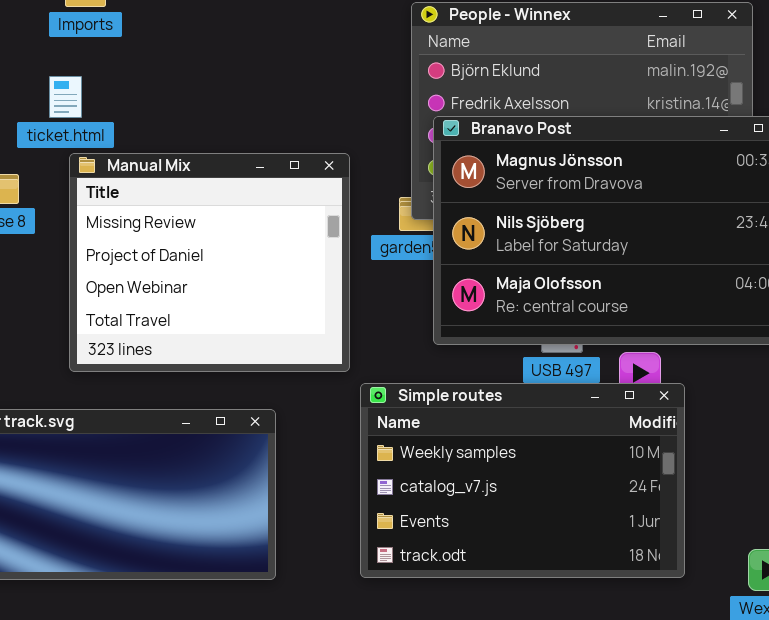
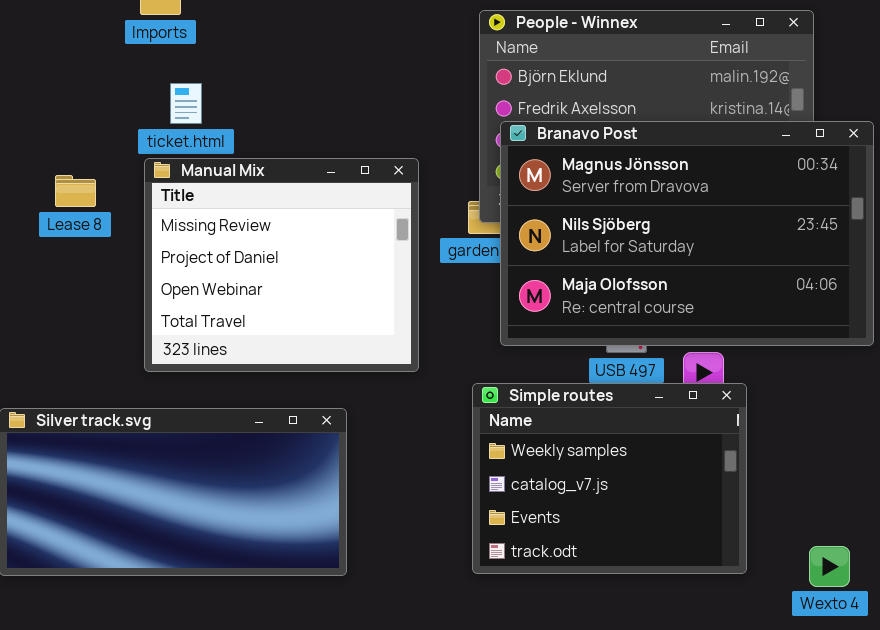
ticket.html: [49,76,82,118] -> [170,83,202,124], moved
Simple routes: [360,383,685,578] -> [472,383,747,574], resized

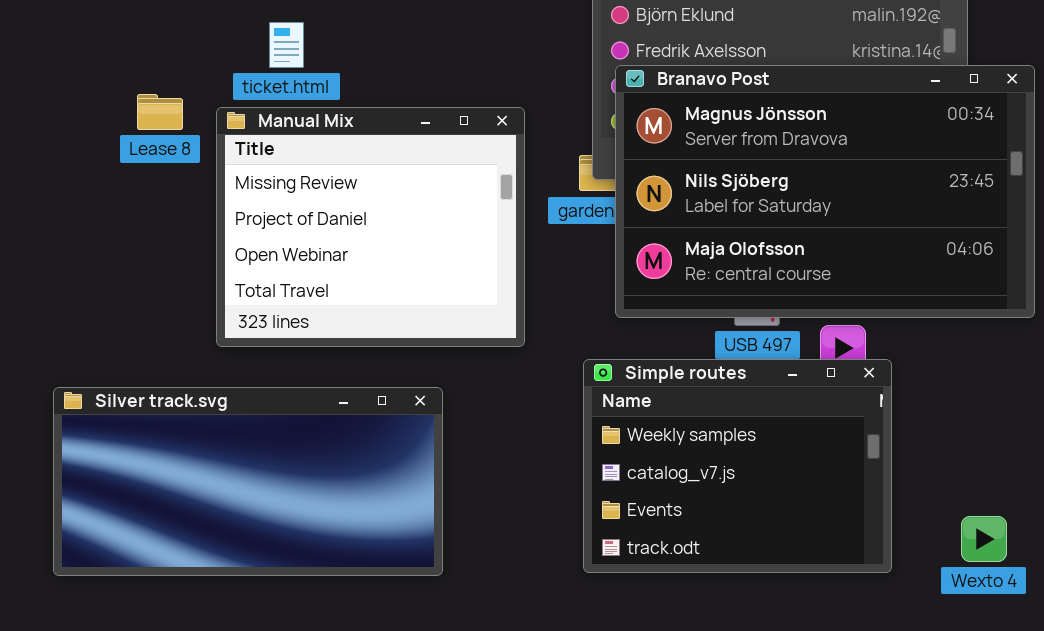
ticket.html: [170,83,202,124] -> [269,22,304,68], moved
Lease 8: [55,175,96,207] -> [137,94,183,130], moved
Wexto 4: [809,546,850,587] -> [961,516,1007,562], moved

